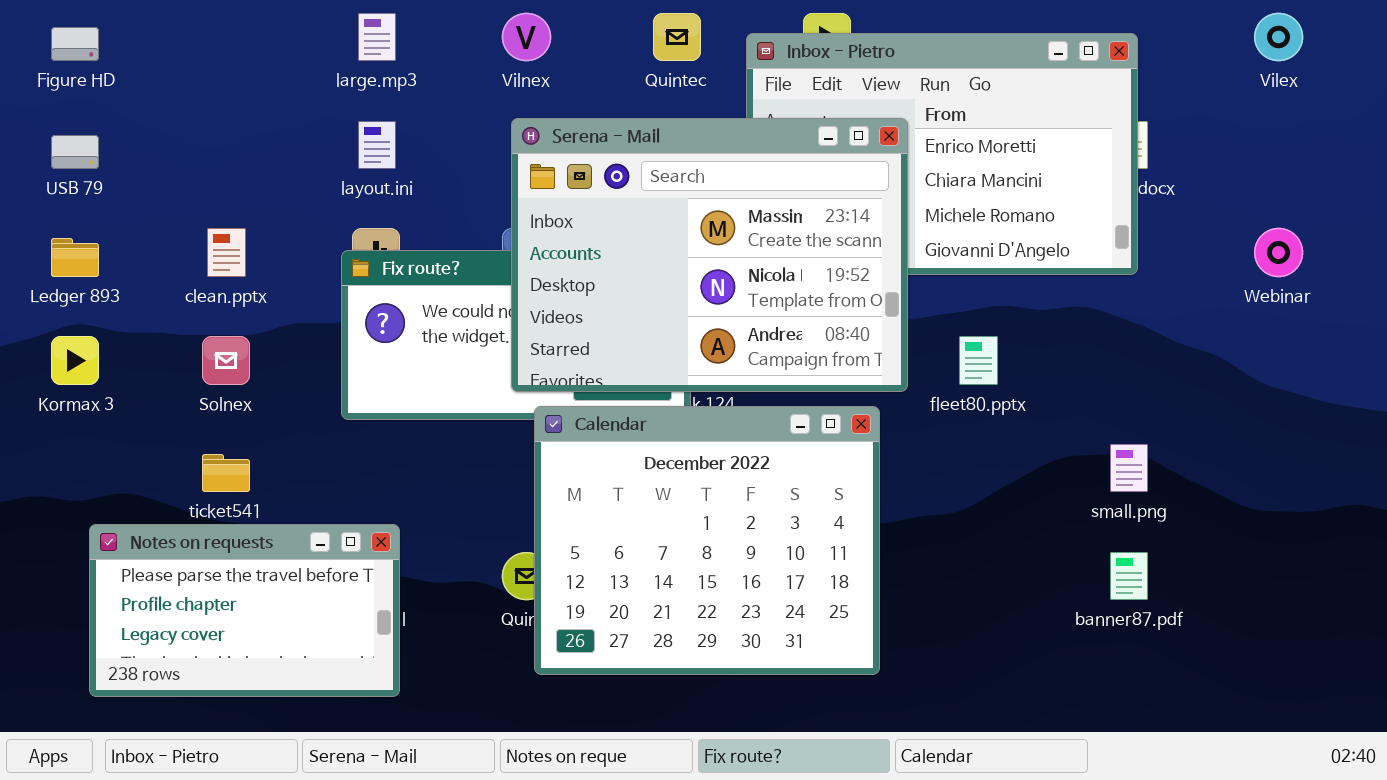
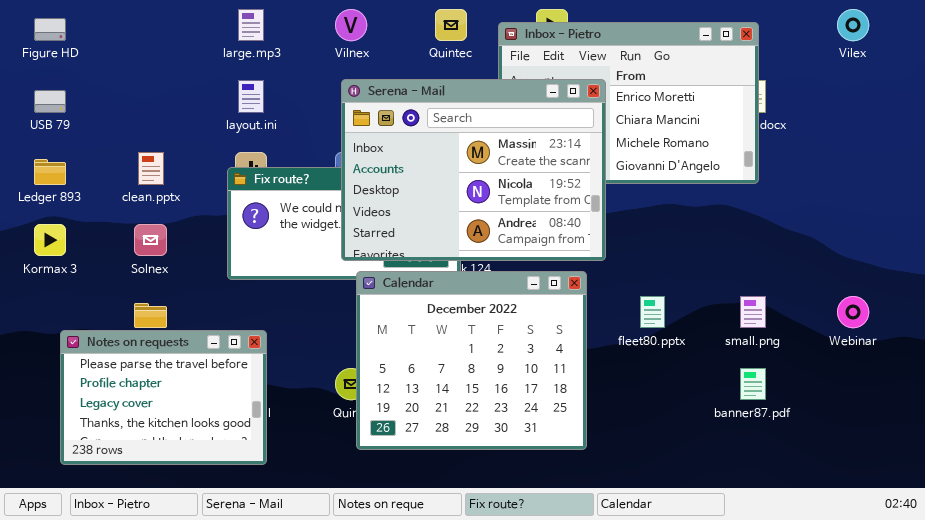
Webinar: [1254,228,1303,277] -> [837,296,869,328], moved
fleet80.pptx: [959,336,998,385] -> [640,296,665,328], moved
Notes on requests: [89,524,400,697] -> [60,330,267,465], resized

